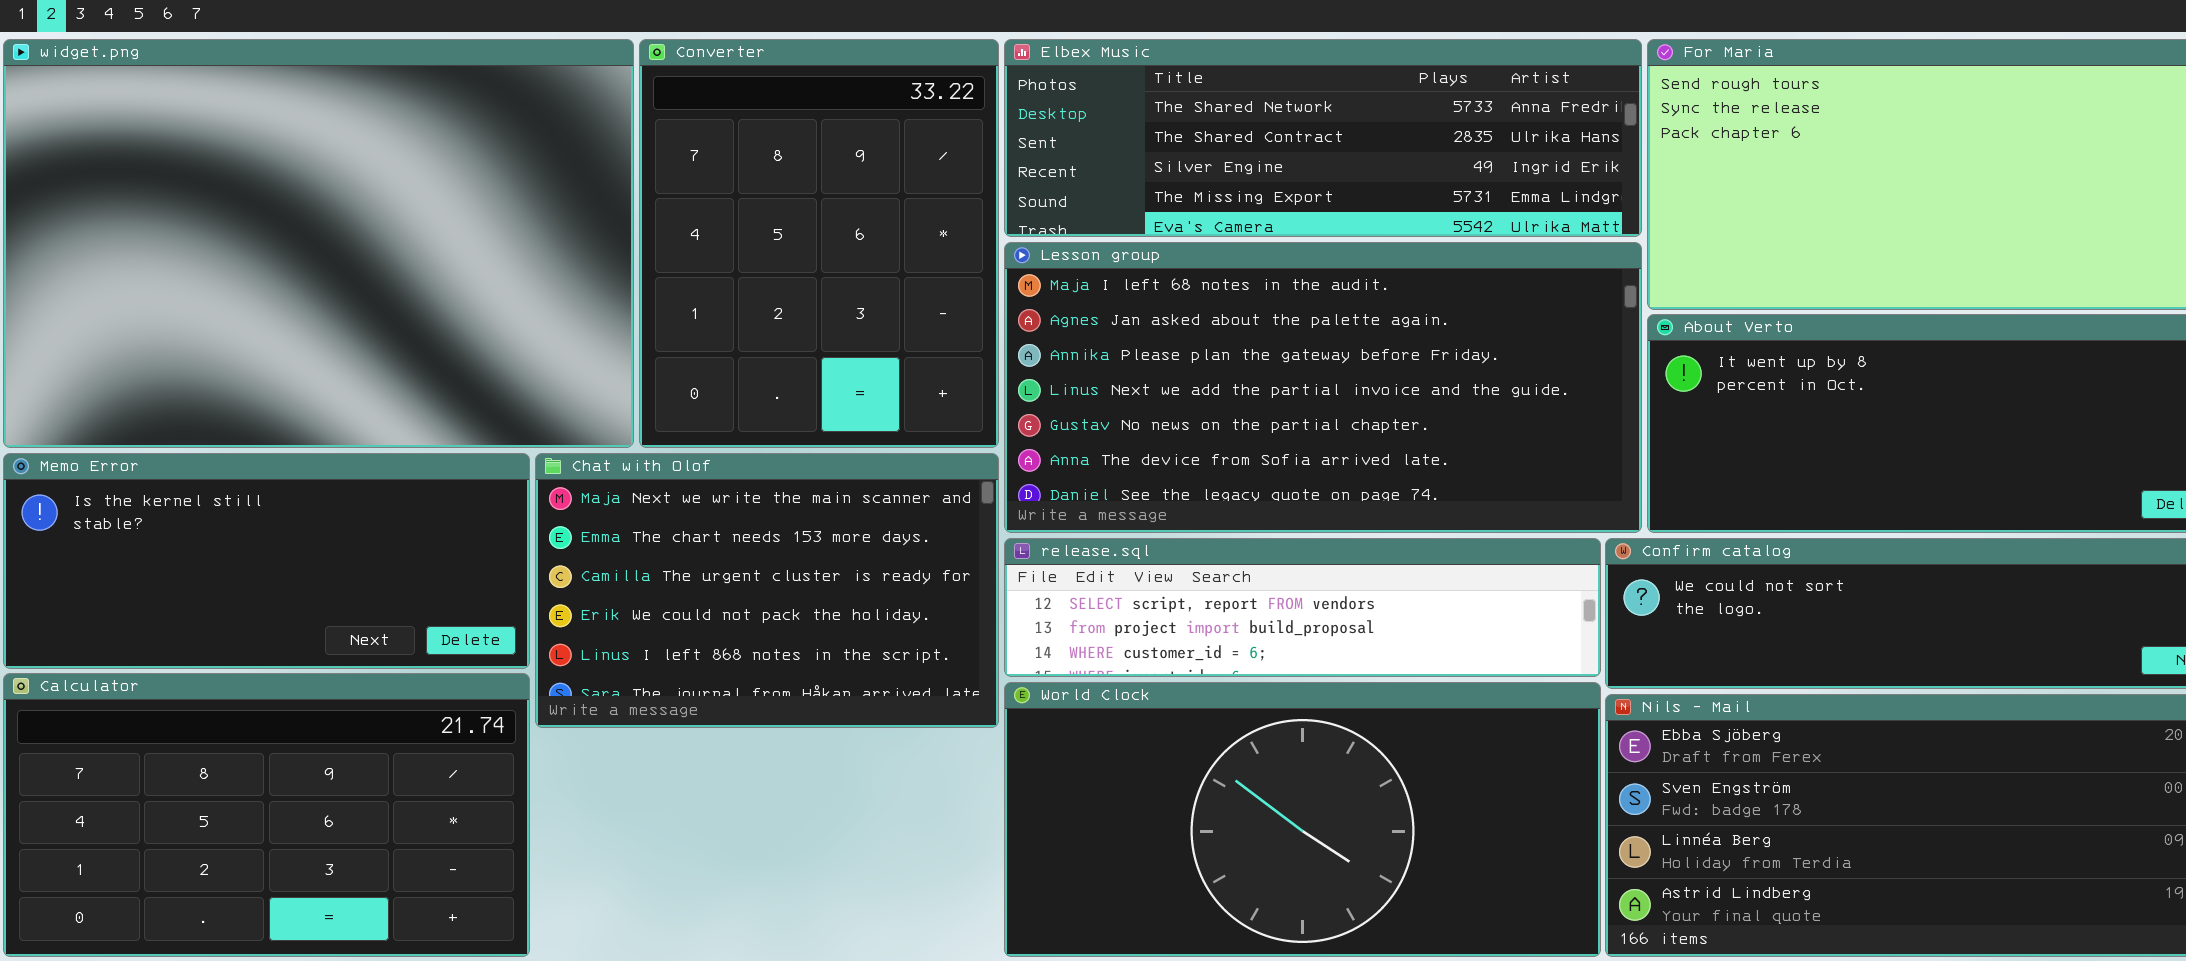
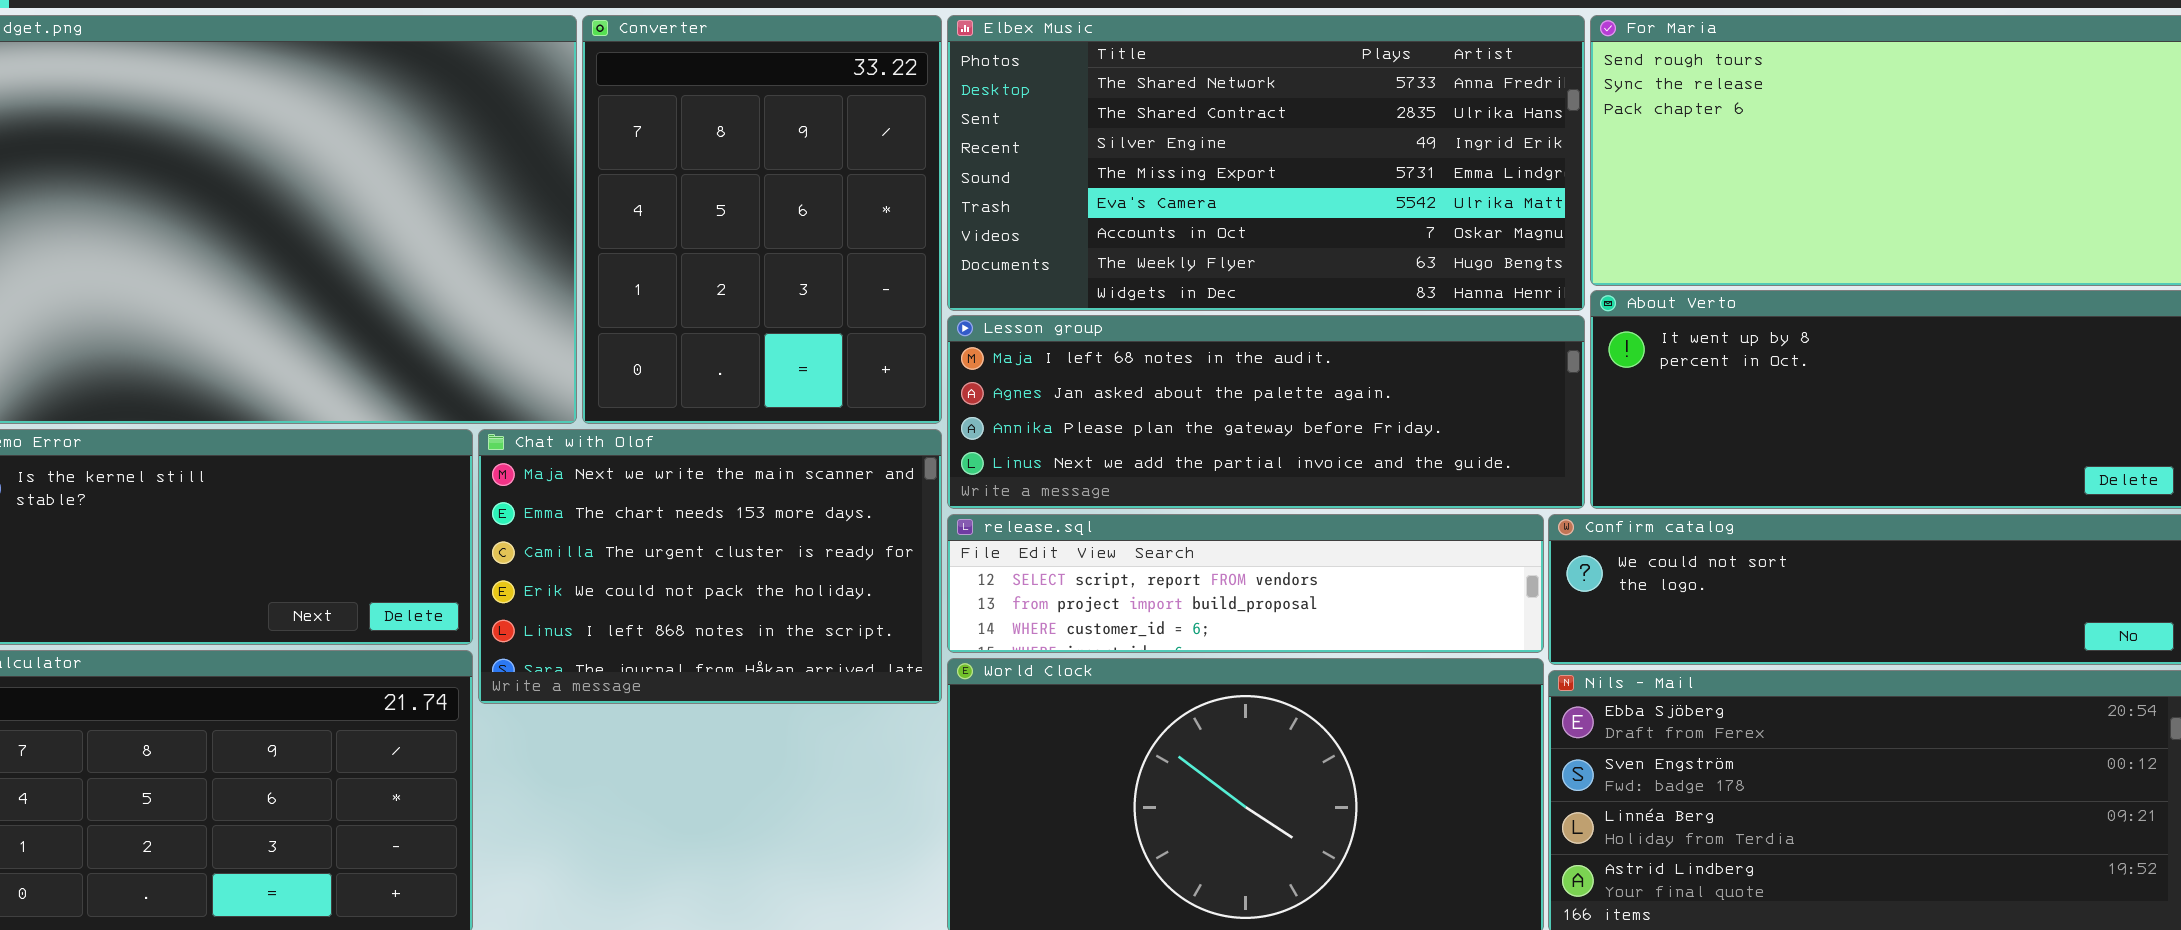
Elbex Music: [1004,39,1642,237] -> [947,15,1585,311], resized
Lesson group: [1004,242,1642,533] -> [947,315,1585,509], resized

